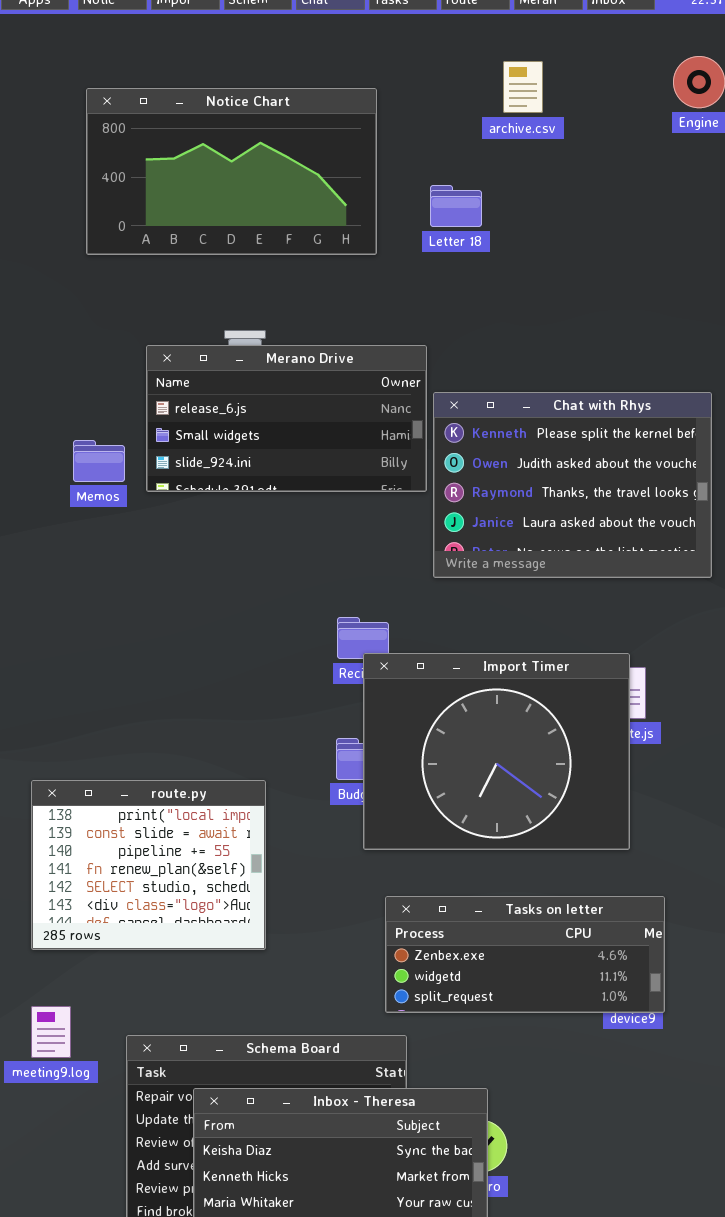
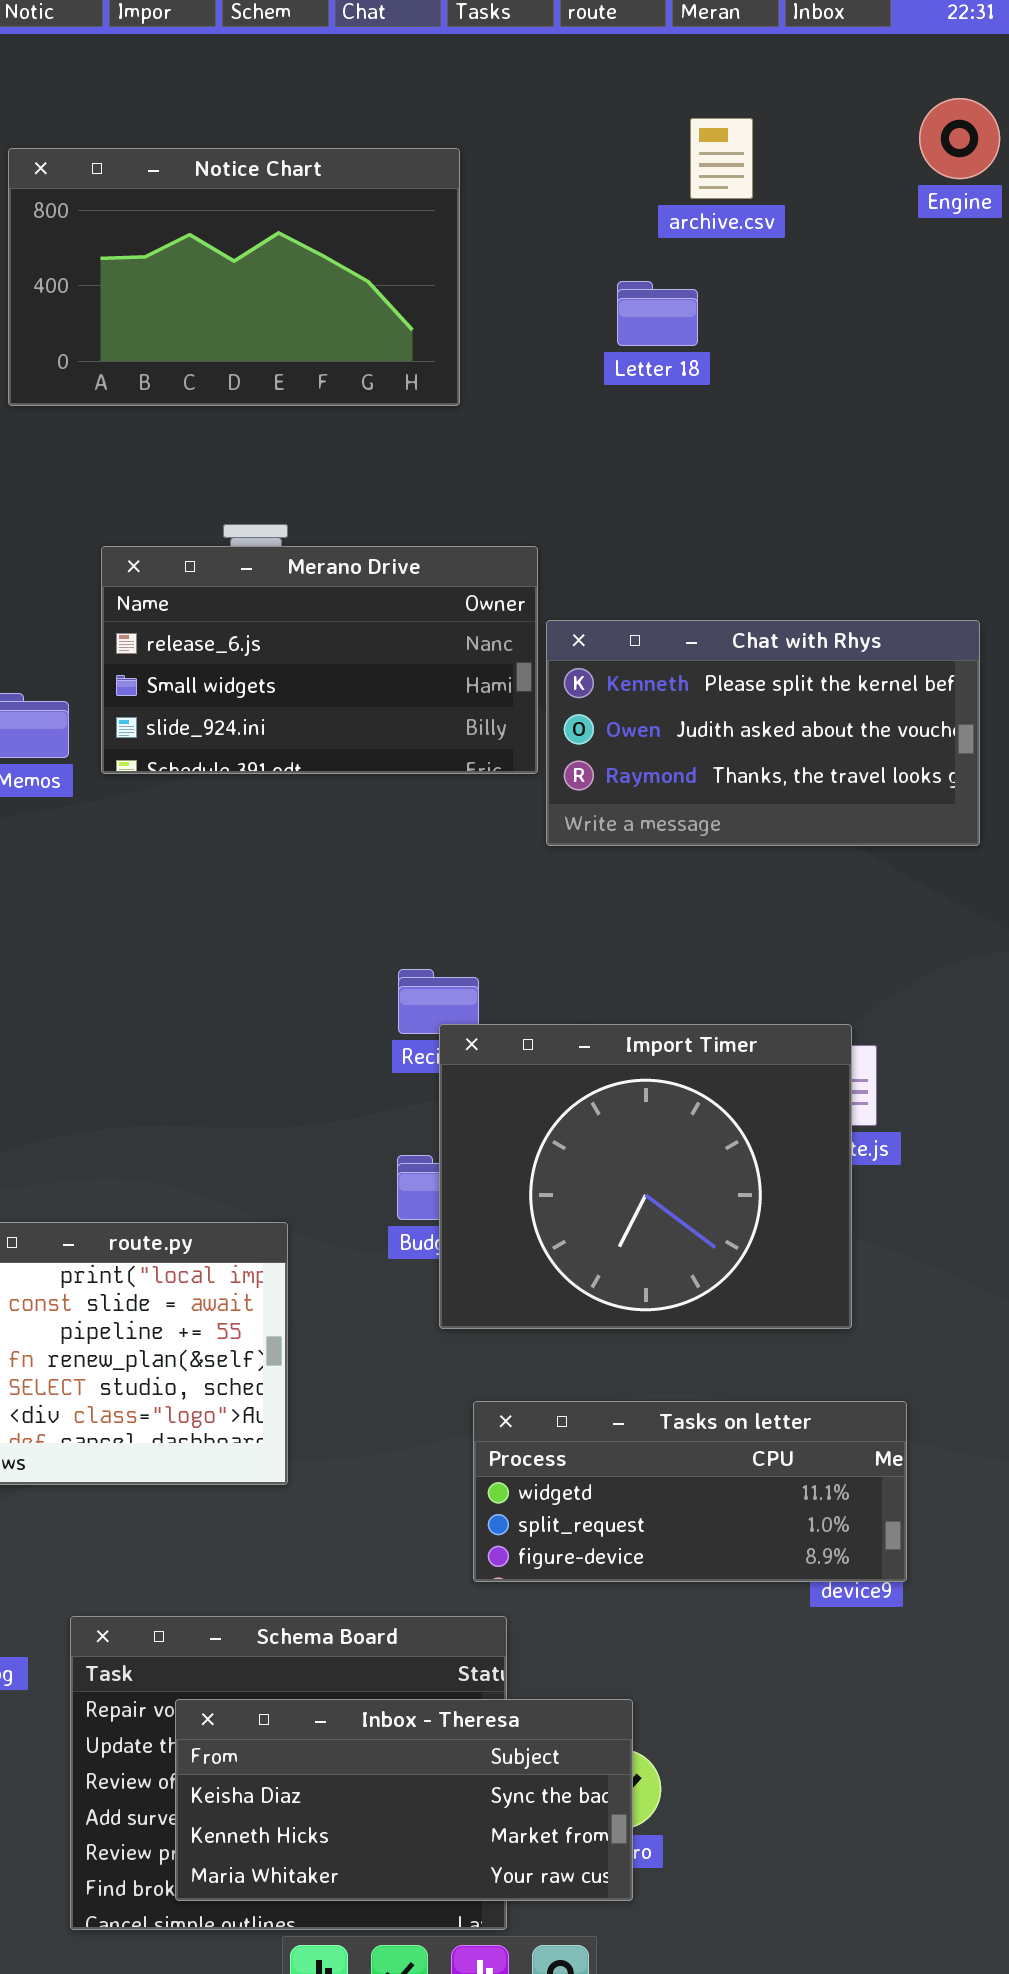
archive.csv: [503,61,543,113] -> [690,118,753,199], moved
Letter 18: [430,185,482,227] -> [617,281,698,346], moved
Chat with Rhys: [433,392,712,578] -> [546,620,980,846], resized
Tasks on letter: [385,896,665,1013] -> [473,1401,907,1582], scrolled down 1 row

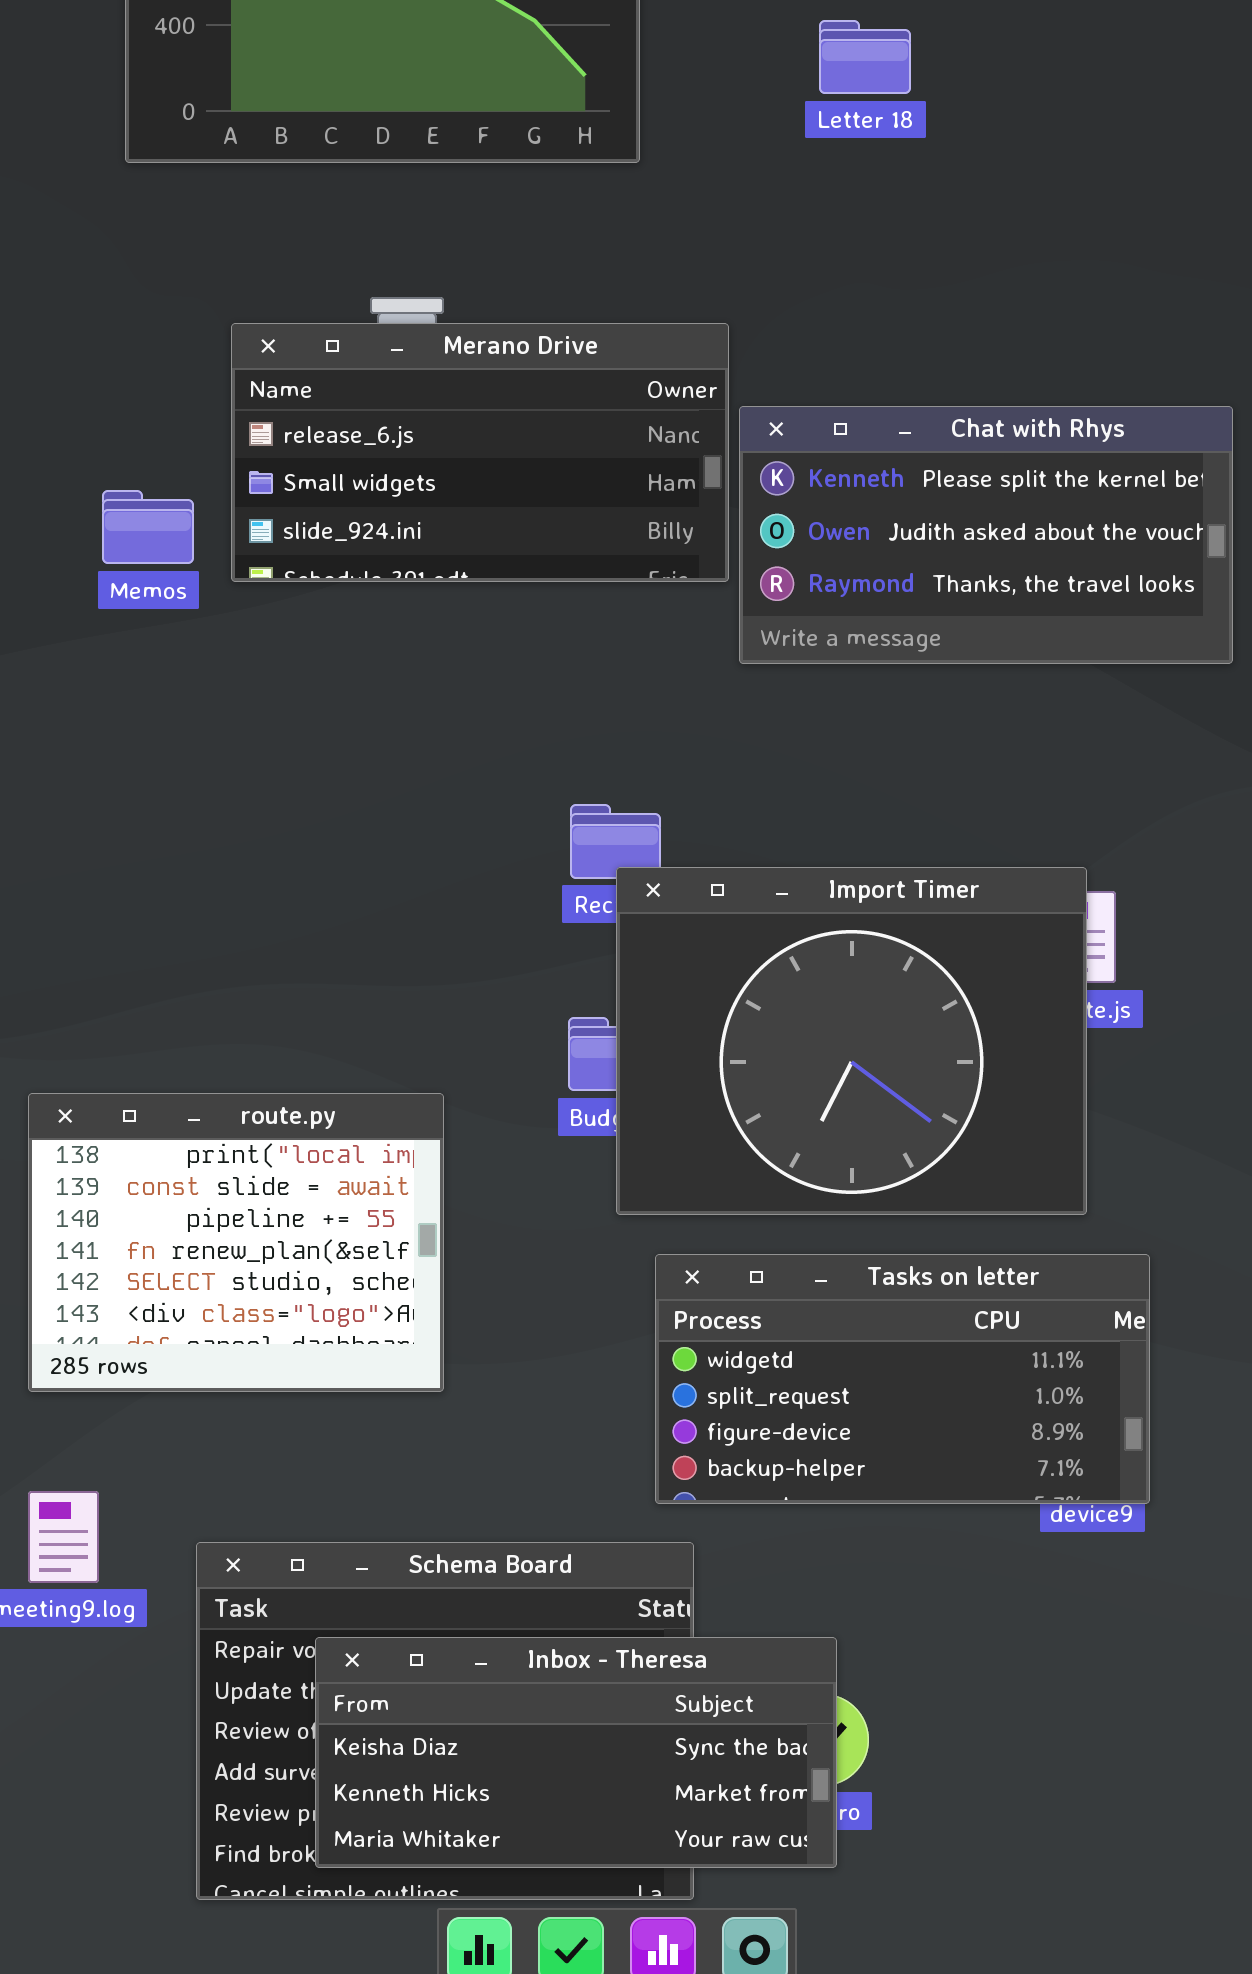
Tasks on letter: [473,1401,907,1582] -> [655,1254,1150,1504], resized

